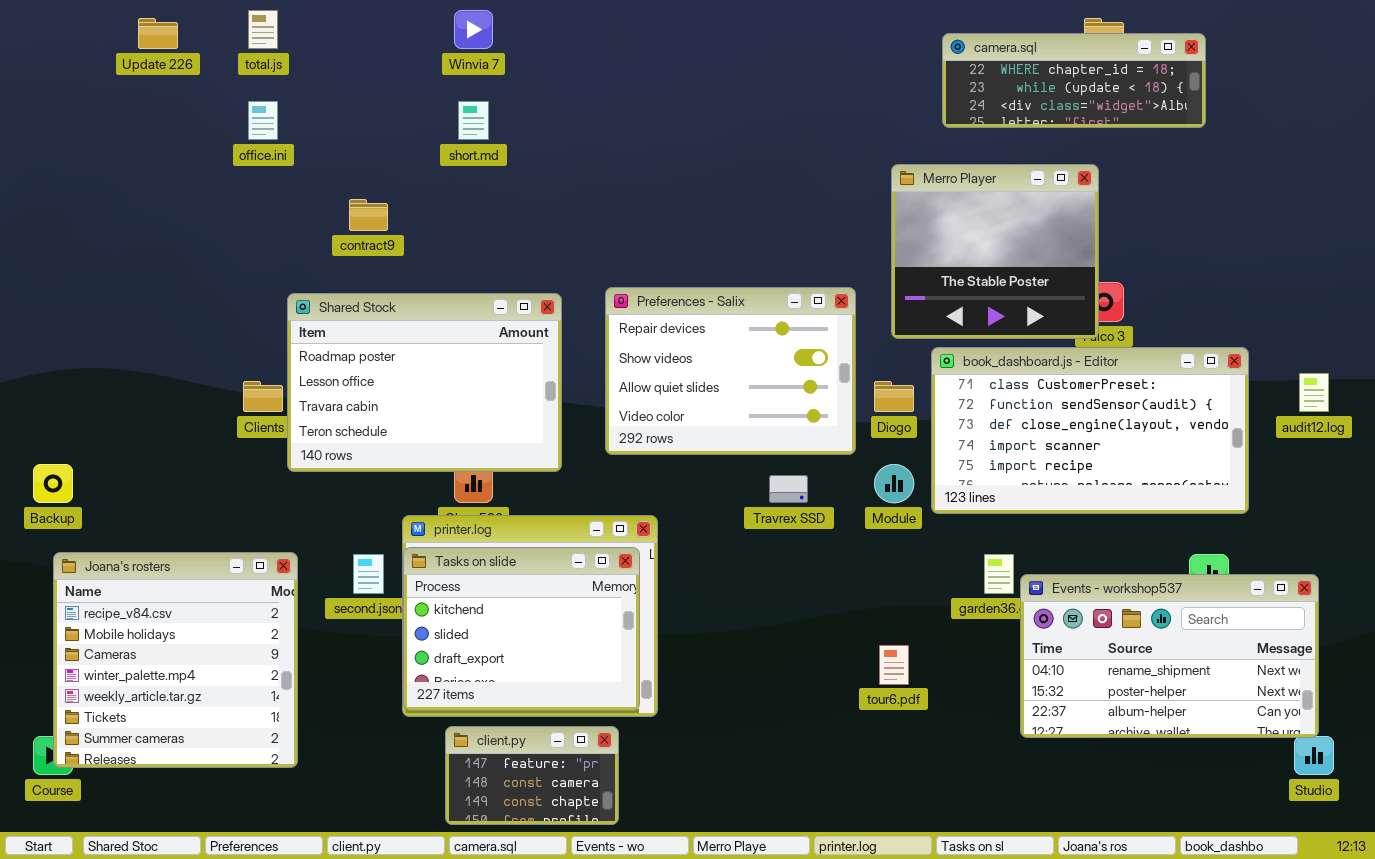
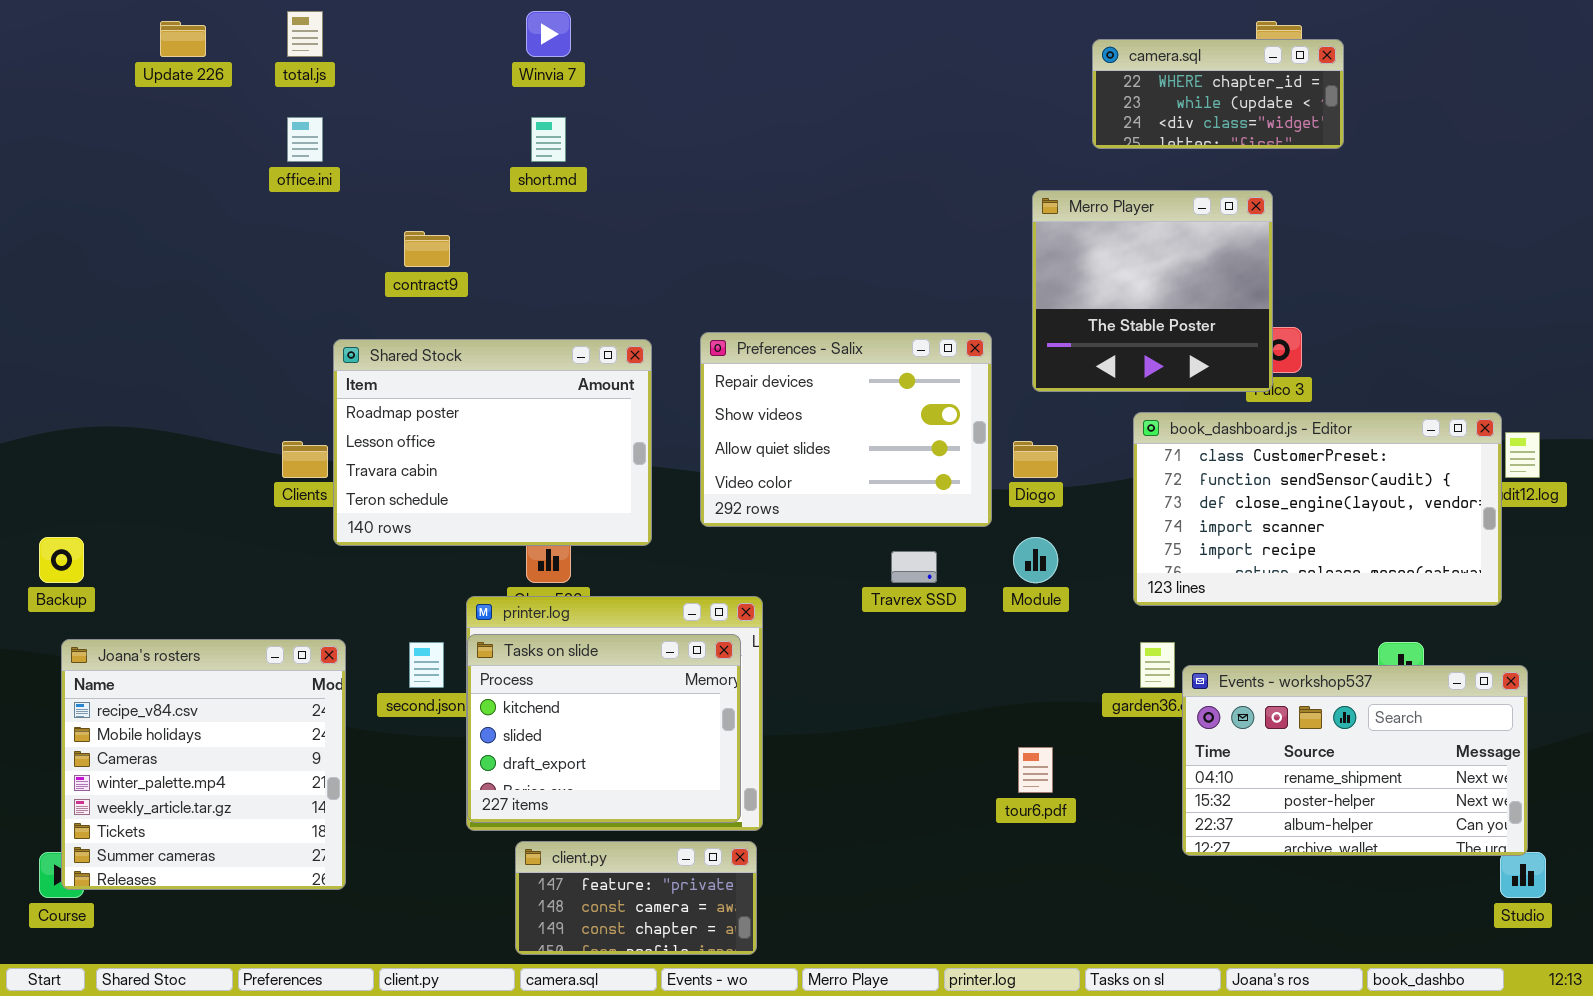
camera.sql: [942,33,1206,128] -> [1092,39,1344,149], resized
book_dashboard.js - Editor: [931,347,1249,514] -> [1133,412,1502,606], moved
client.py: [445,726,619,825] -> [515,841,757,955], resized

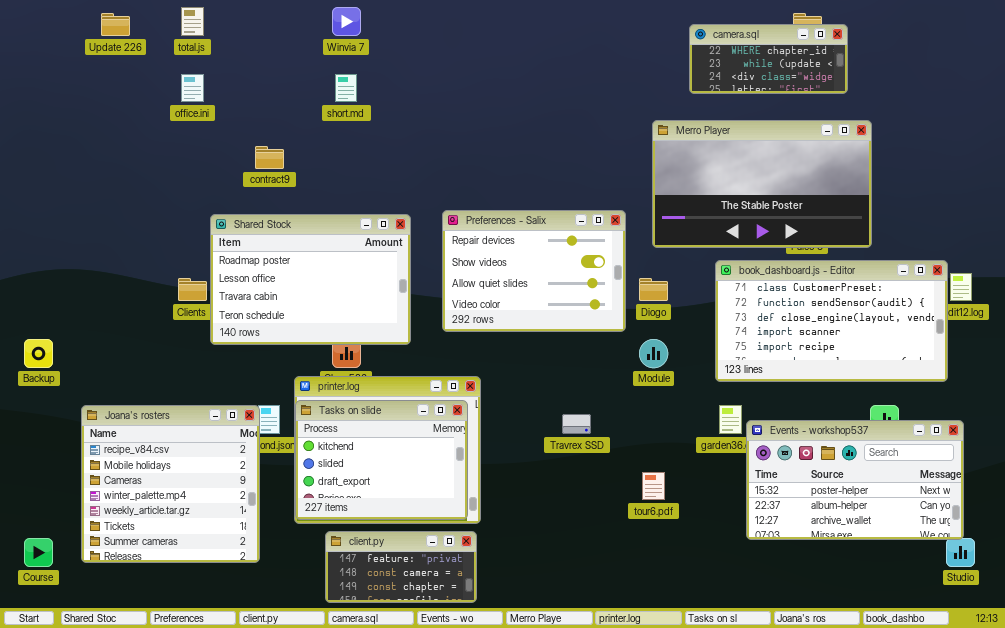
Merro Player: [1032,190,1273,392] -> [652,120,872,248], resized
Travrex SSD: [891,551,937,583] -> [562,414,591,434], moved
Joana's rosters: [61,639,346,890] -> [81,405,260,563], moved
Events - workshop537: [1182,665,1528,856] -> [746,420,964,540], scrolled down 1 row

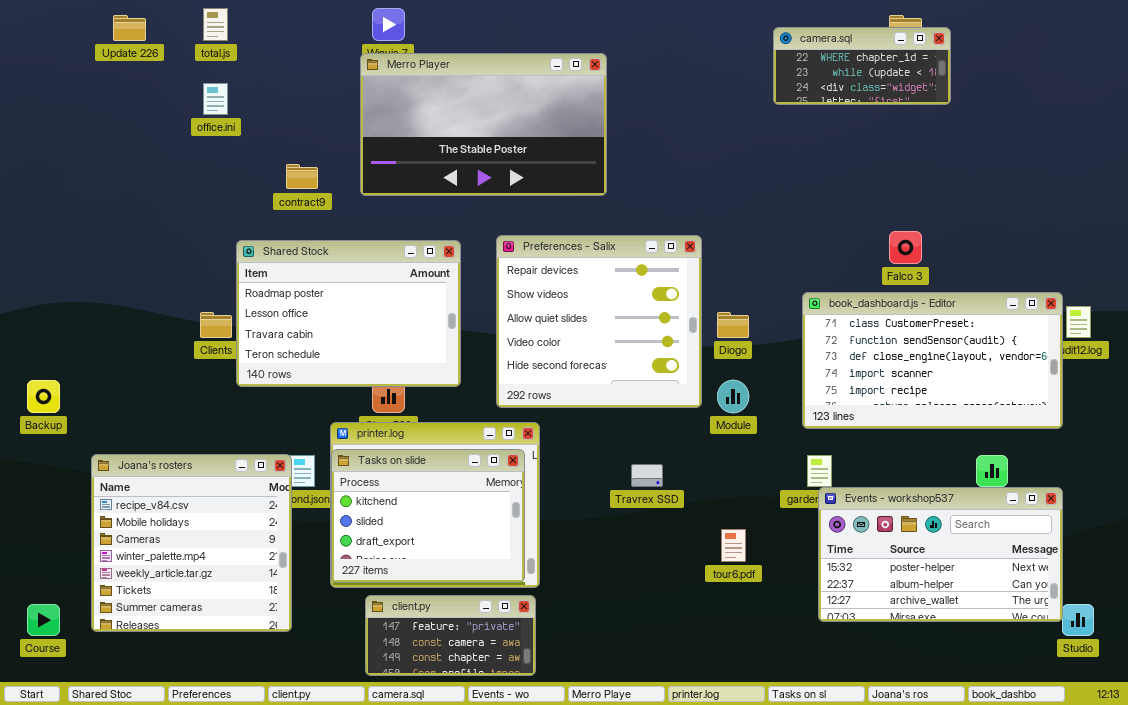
Merro Player: [652,120,872,248] -> [360,53,607,196], moved
Preferences - Salix: [442,210,626,332] -> [496,235,702,408], resized
Events - workshop537: [746,420,964,540] -> [818,487,1063,622], moved

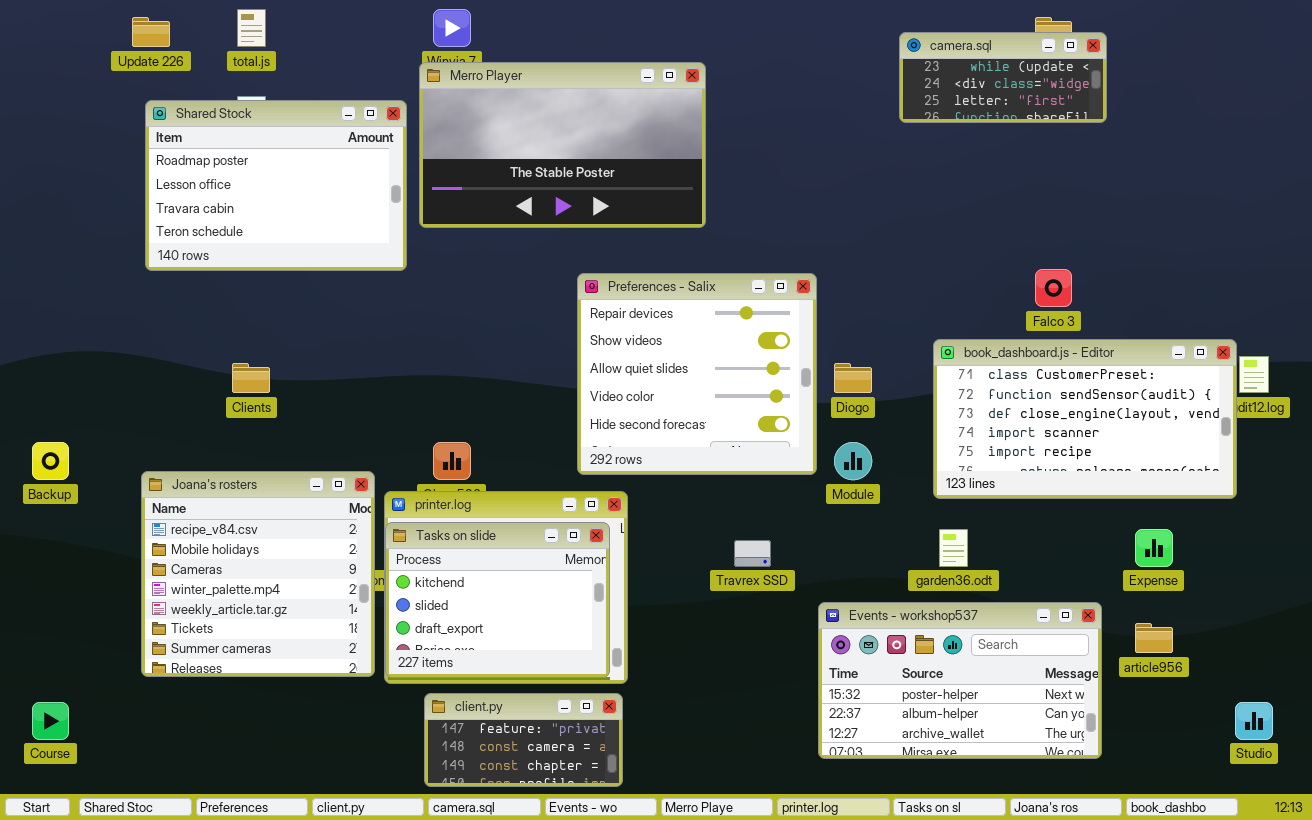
camera.sql: [773,27,951,105] -> [899,32,1107,123], scrolled down 1 row
Shared Stock: [236,240,461,387] -> [145,100,407,271], moved
Joana's rosters: [91,454,292,632] -> [141,471,375,677], moved
Events - workshop537: [818,487,1063,622] -> [818,602,1102,759], moved

